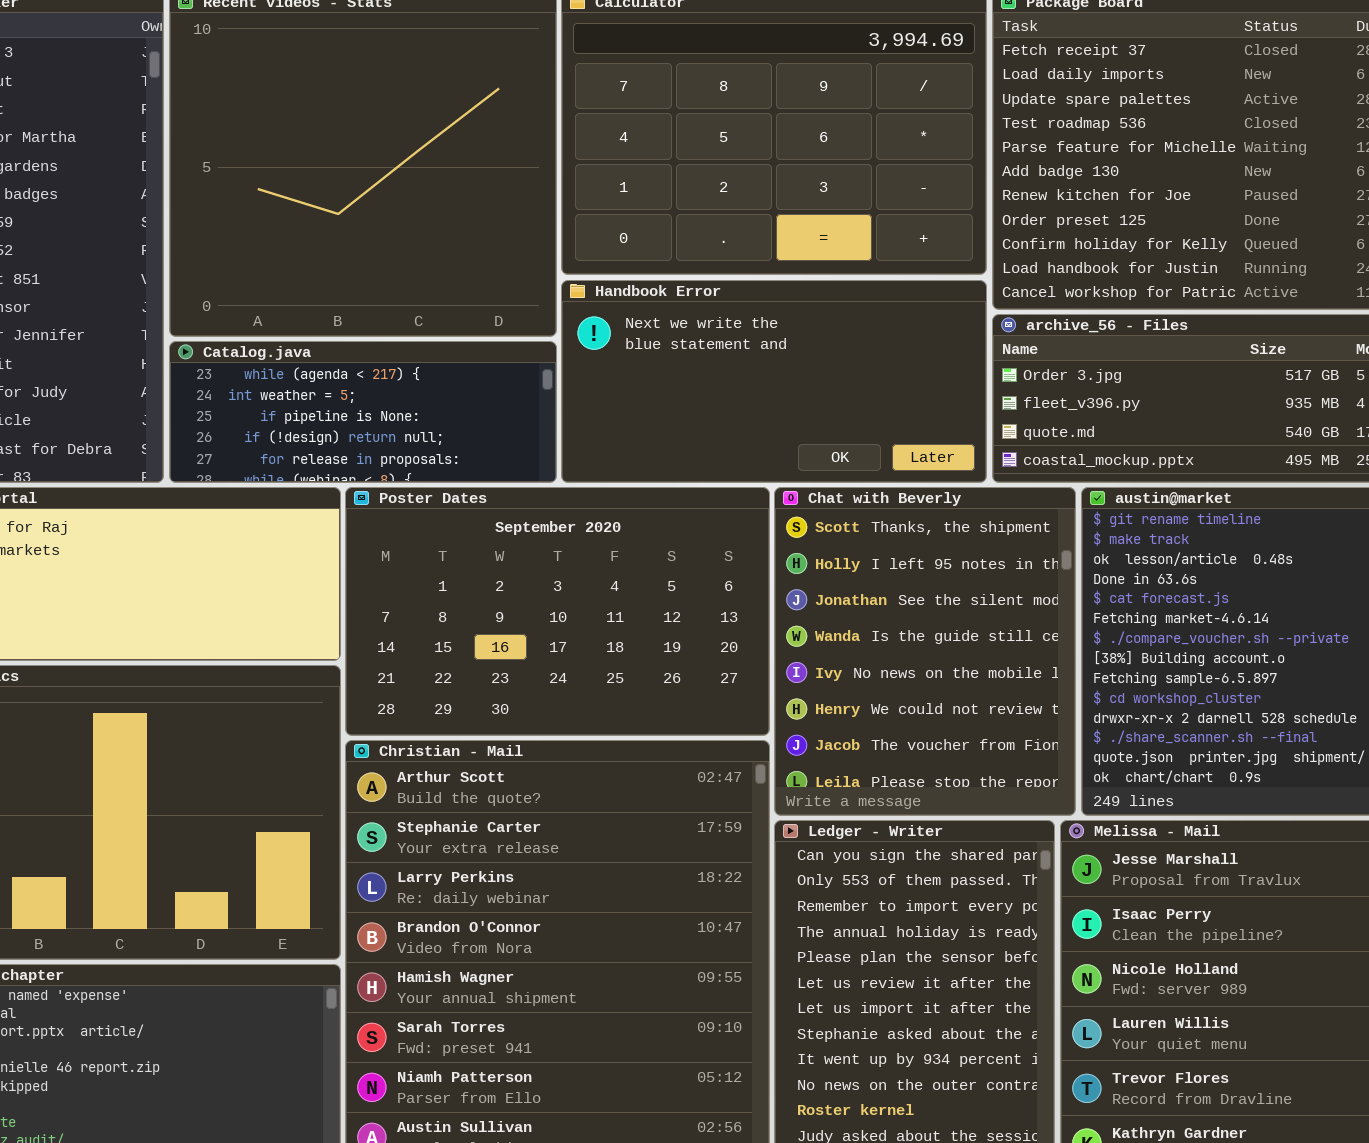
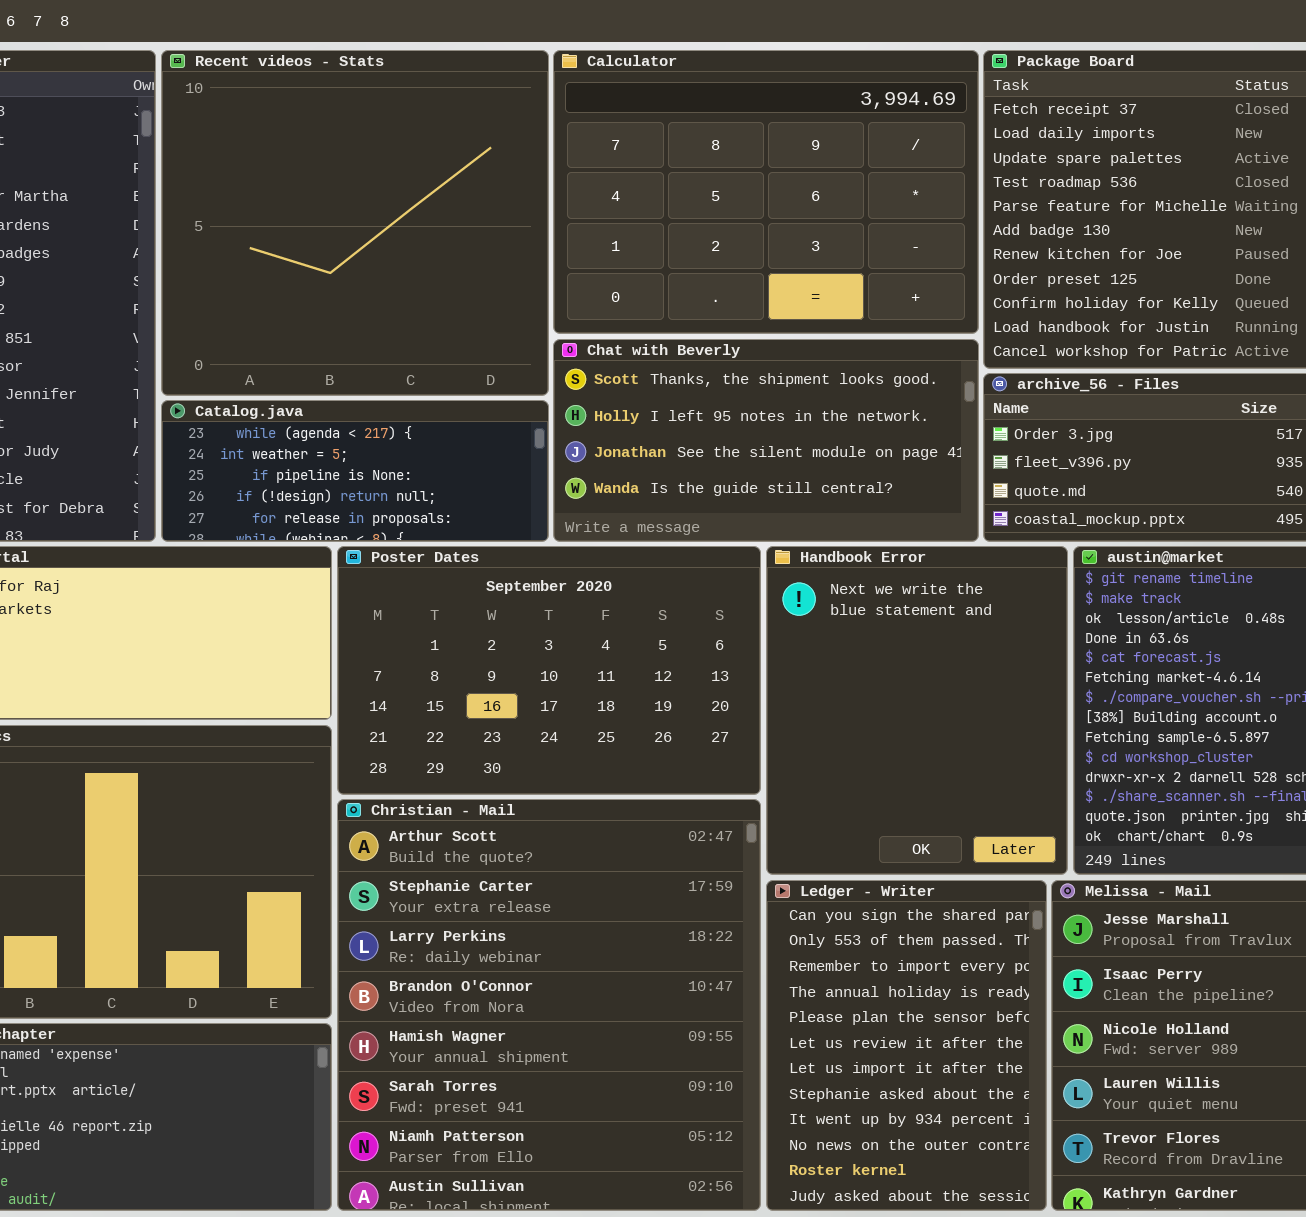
Handbook Error: [561,280,987,483] -> [766,546,1068,875], moved, resized
Chat with Beverly: [774,487,1076,816] -> [553,339,979,542], moved, resized

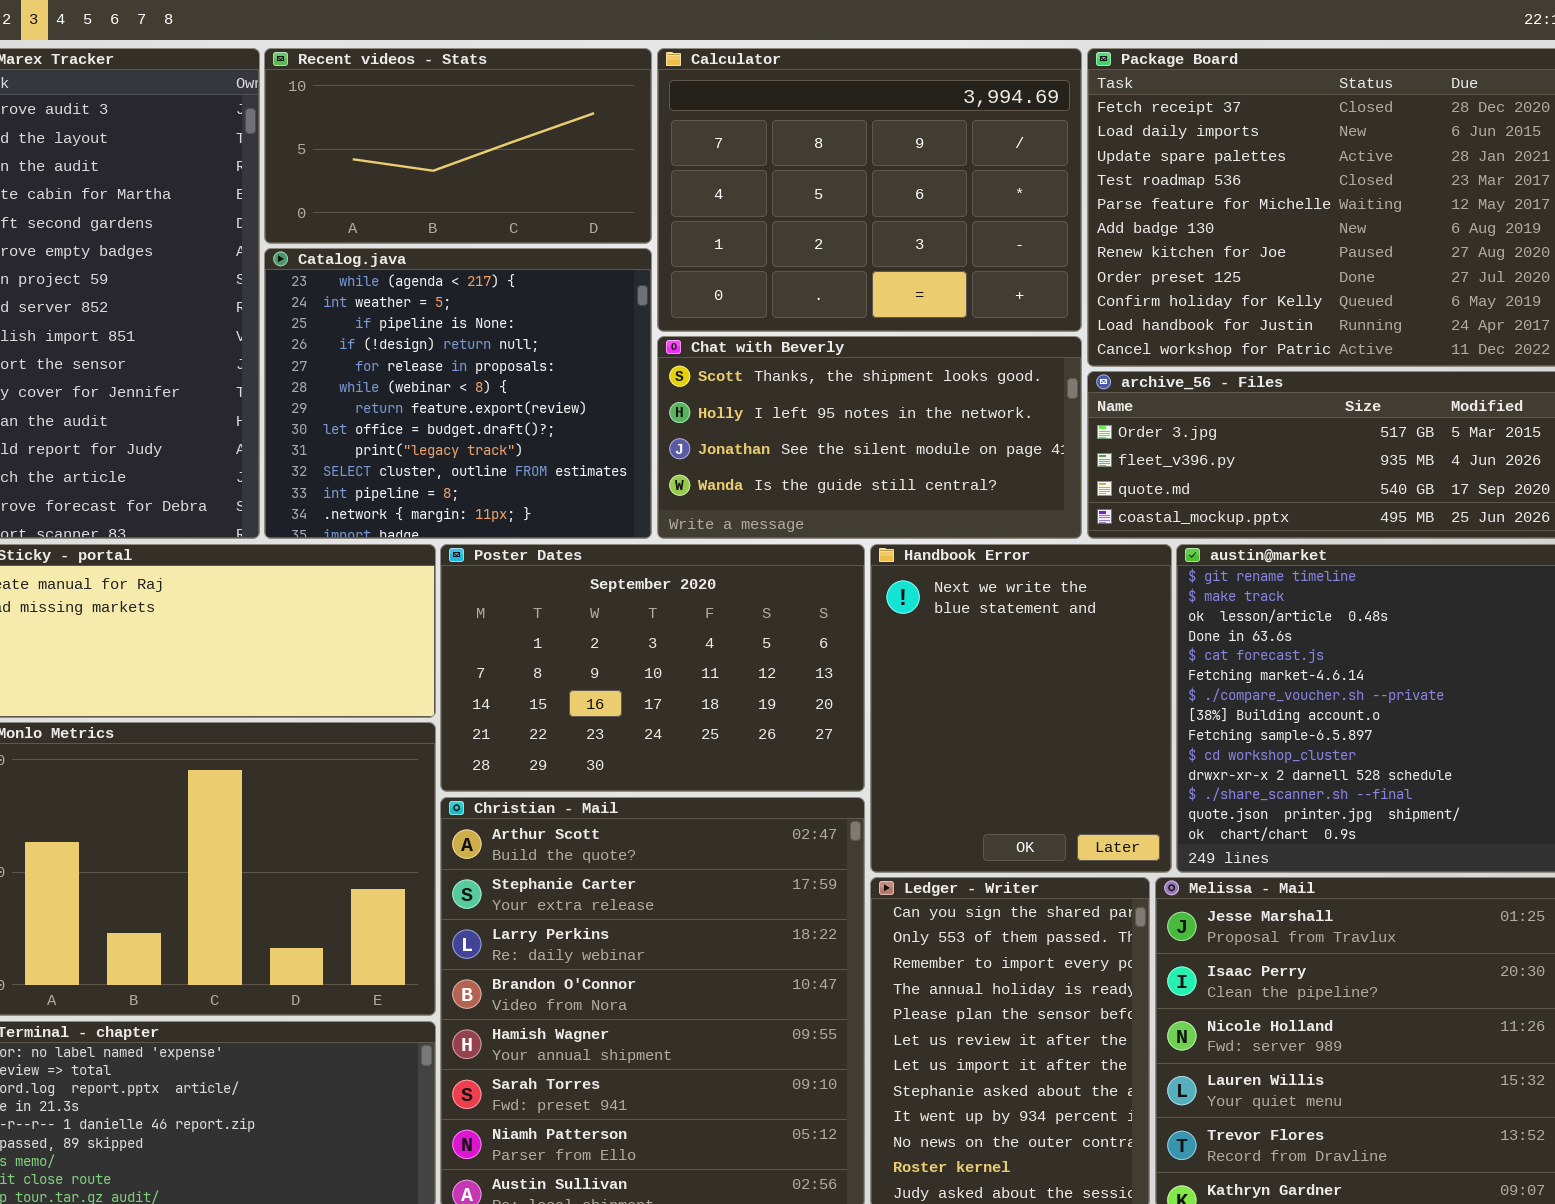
Recent videos - Stats: [161,50,549,396] -> [264,48,652,244], resized
Catalog.java: [161,400,549,542] -> [264,248,652,539], resized

